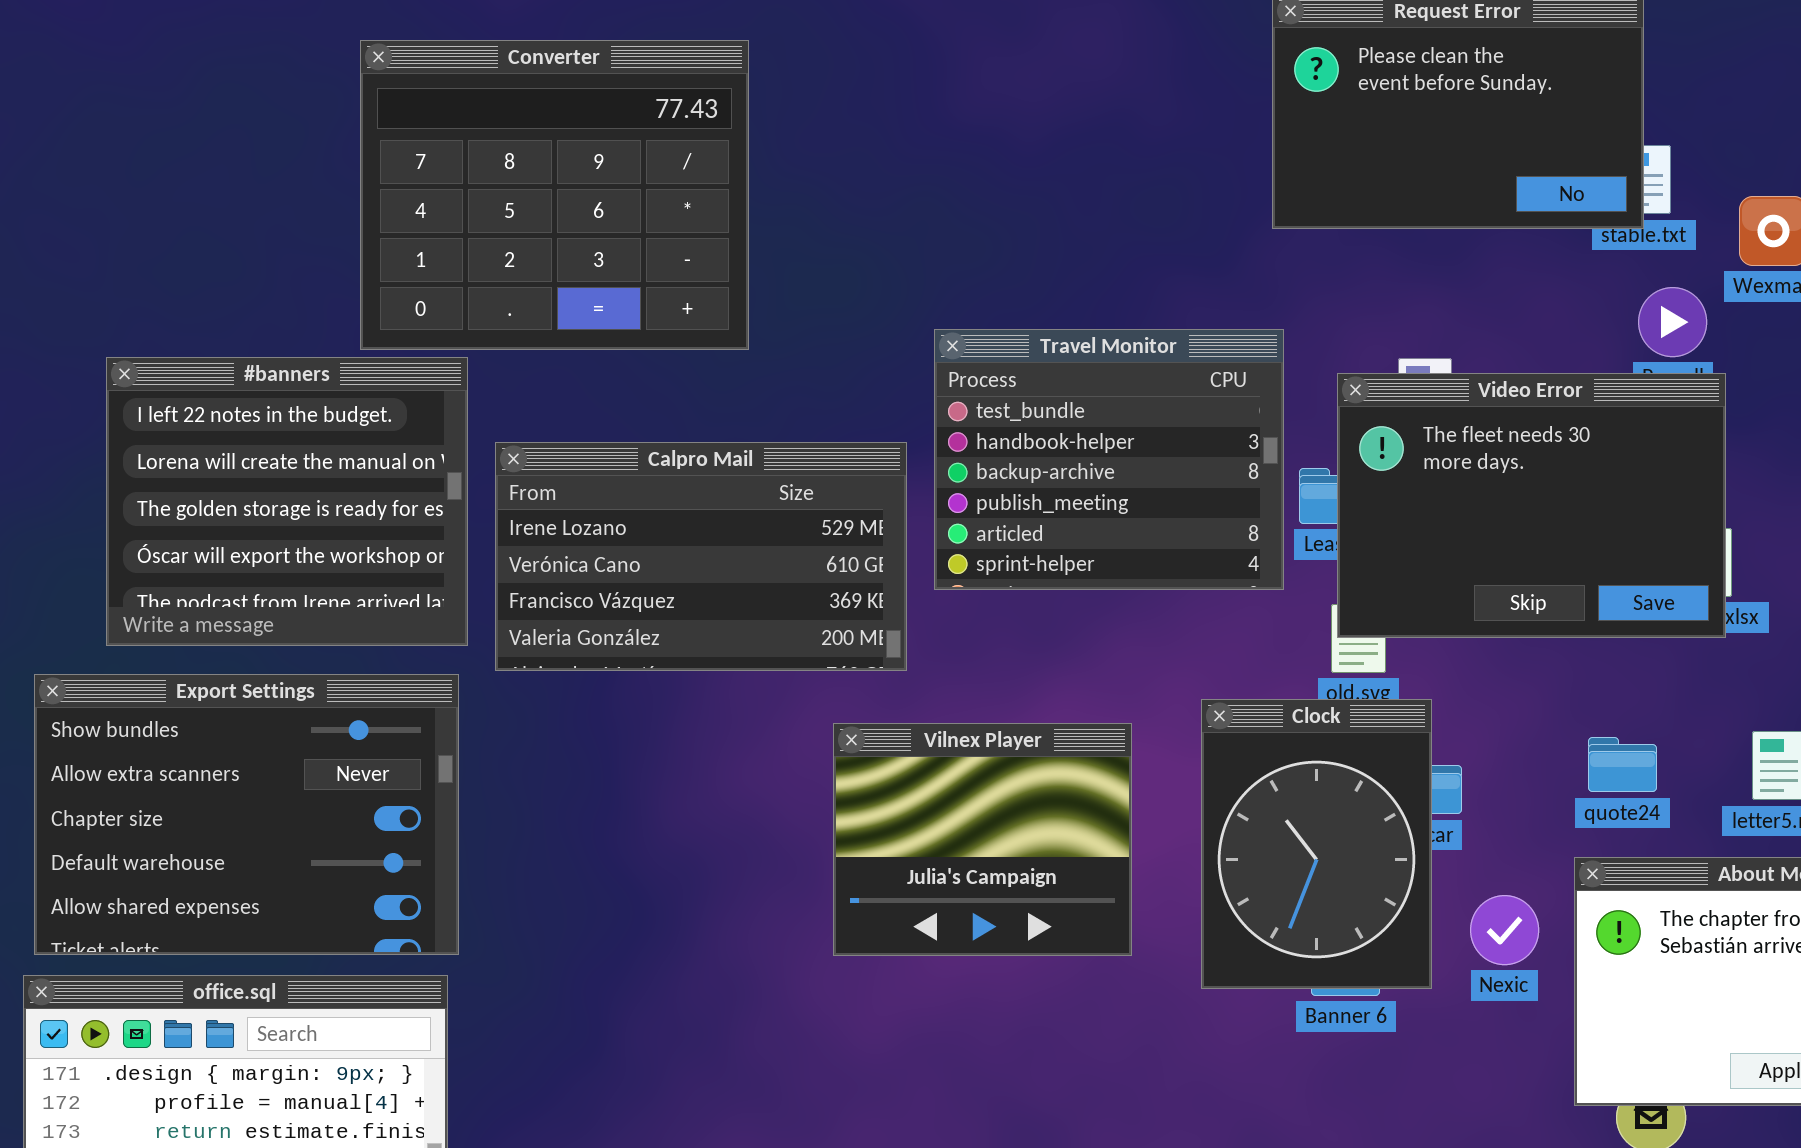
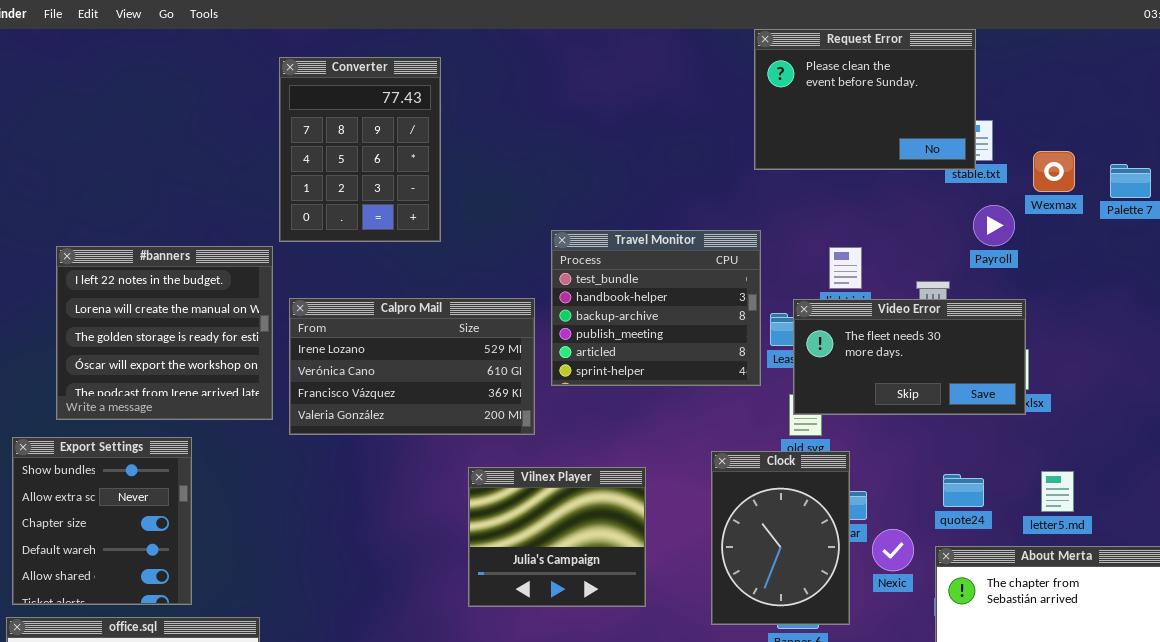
Converter: [360,40,749,350] -> [279,57,441,242], resized
Video Error: [1337,373,1726,638] -> [793,299,1026,415], resized
Export Settings: [34,674,459,955] -> [12,437,192,605], resized
Vilnex Player: [833,723,1132,956] -> [468,467,646,607], moved
Nexic: [1470,895,1539,965] -> [872,529,914,571], moved

